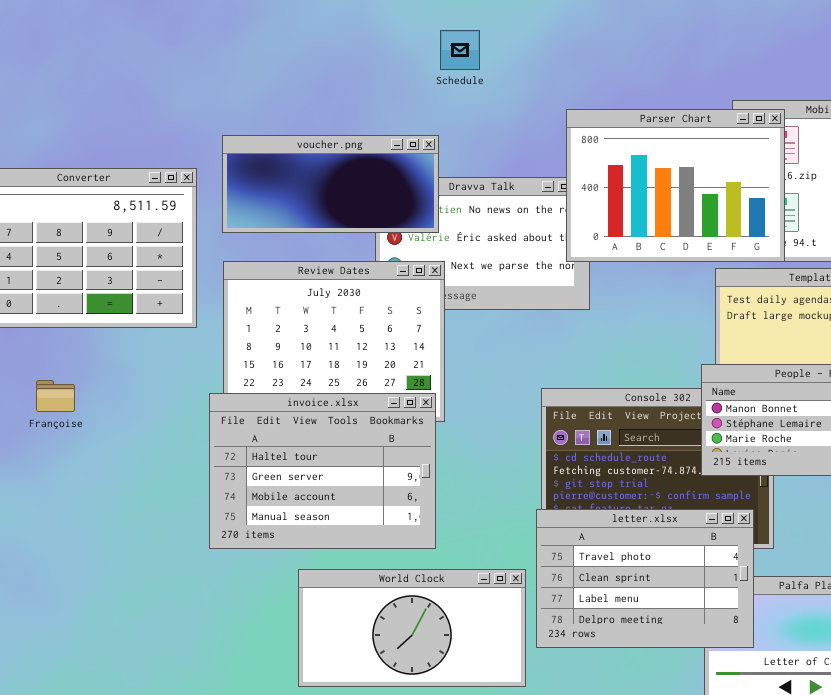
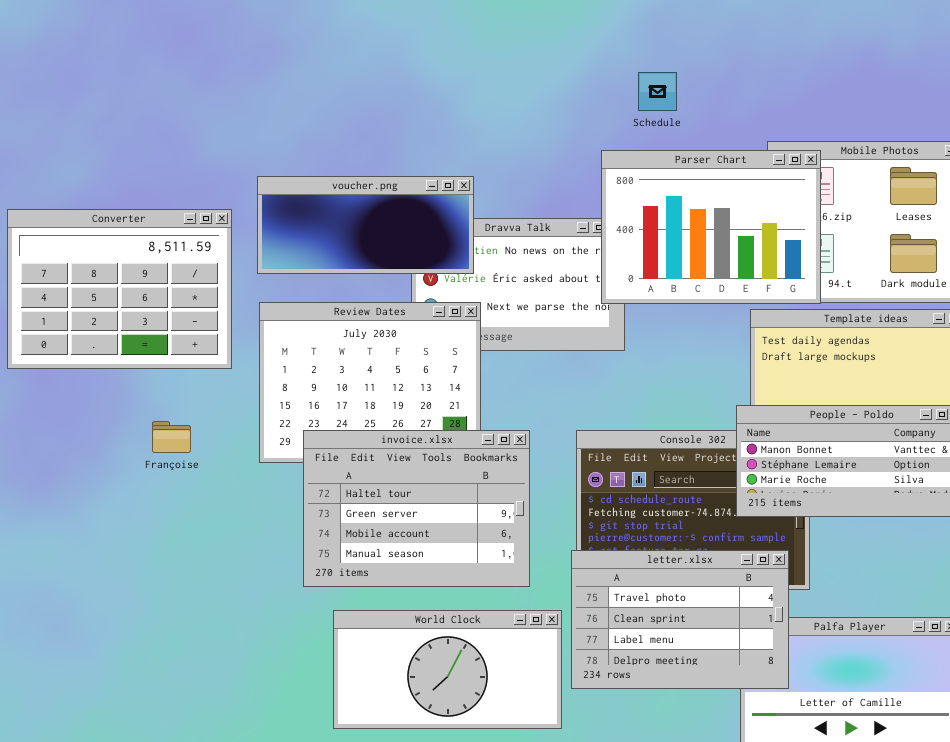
Schedule: [440,30,480,70] -> [638,72,677,111], moved
Françoise: [36,380,75,412] -> [152,421,191,453], moved
invoice.xlsx: [209,393,436,549] -> [303,430,530,587], moved

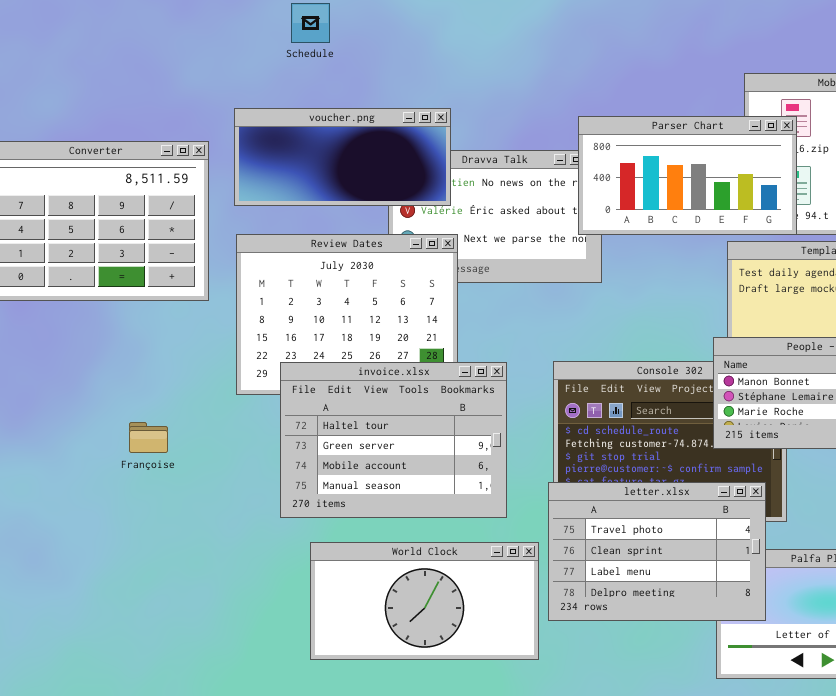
Schedule: [638,72,677,111] -> [291,3,330,43], moved
Parser Chart: [601,150,821,304] -> [578,116,797,235], resized
Françoise: [152,421,191,453] -> [129,422,168,453], moved

